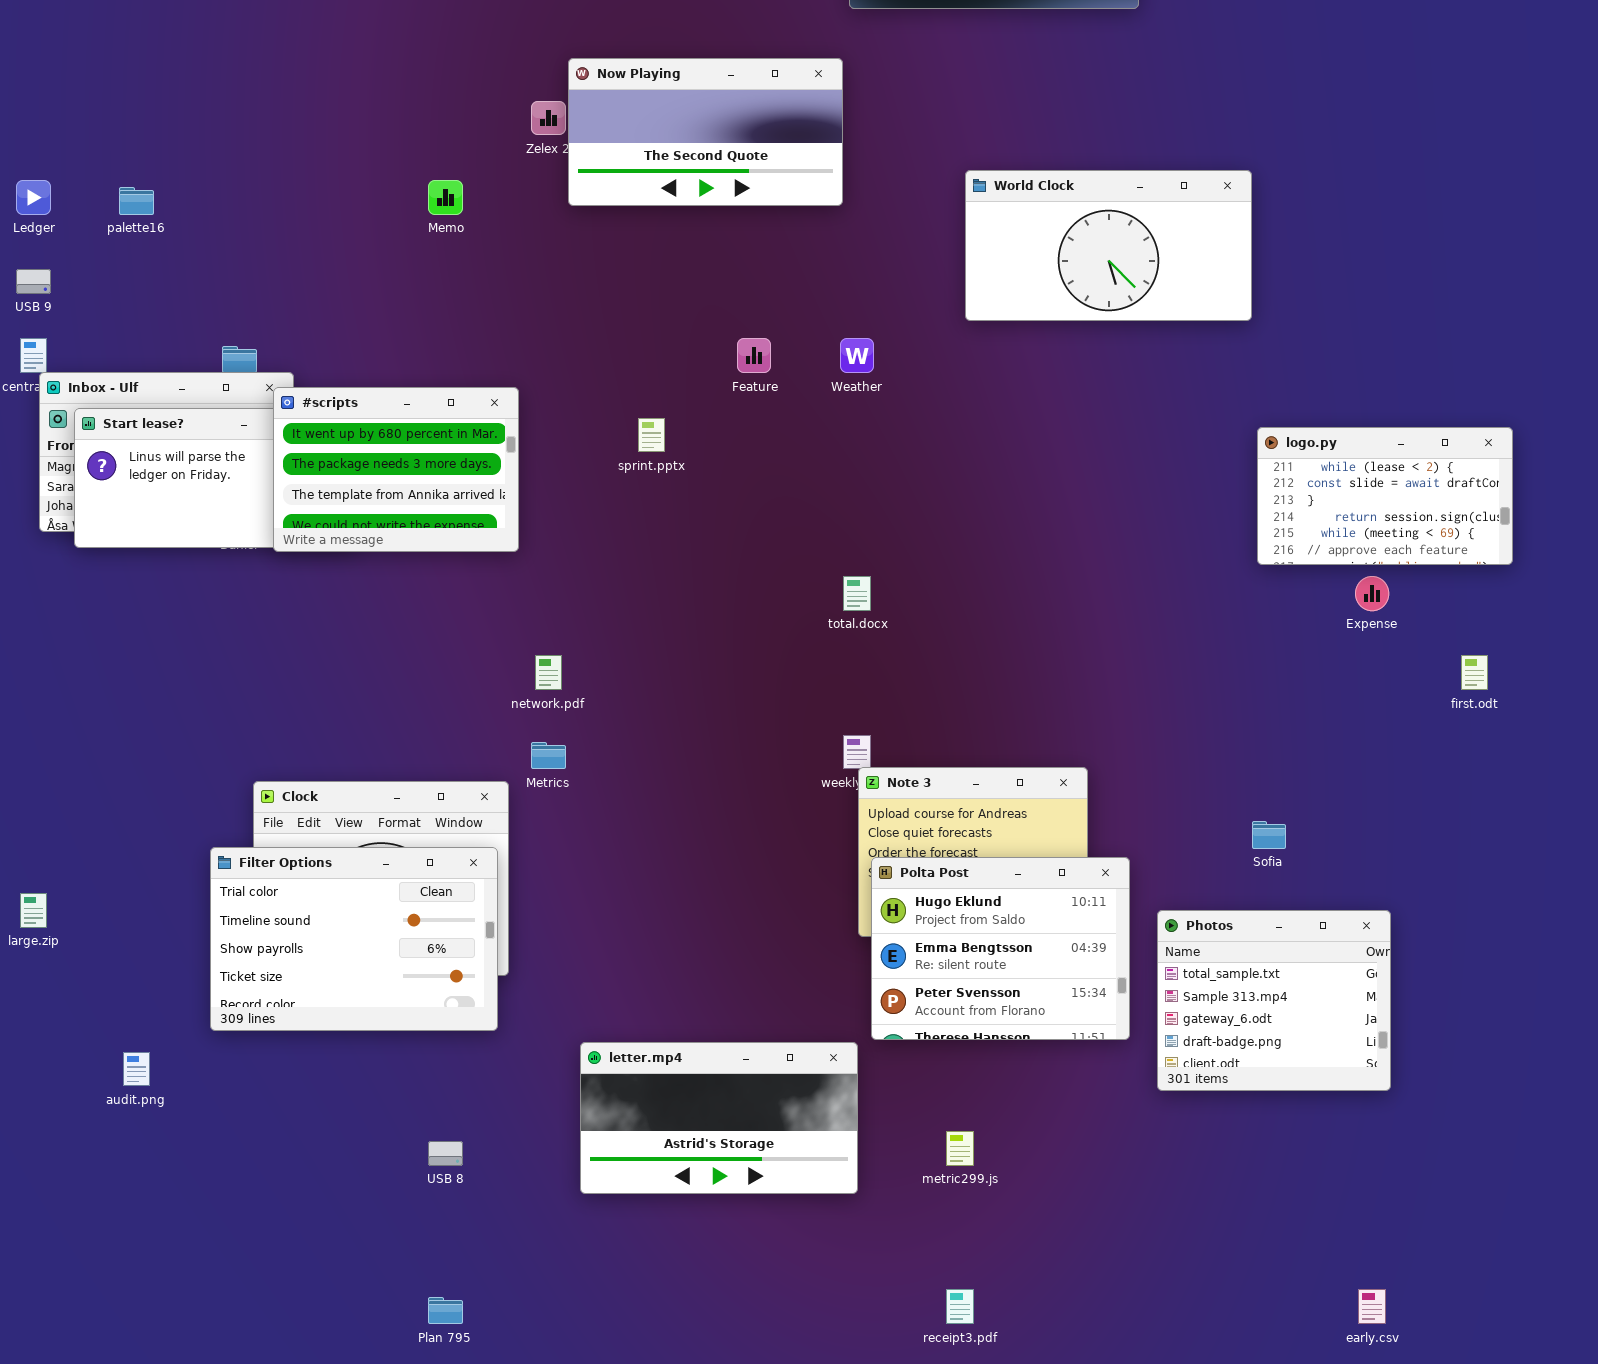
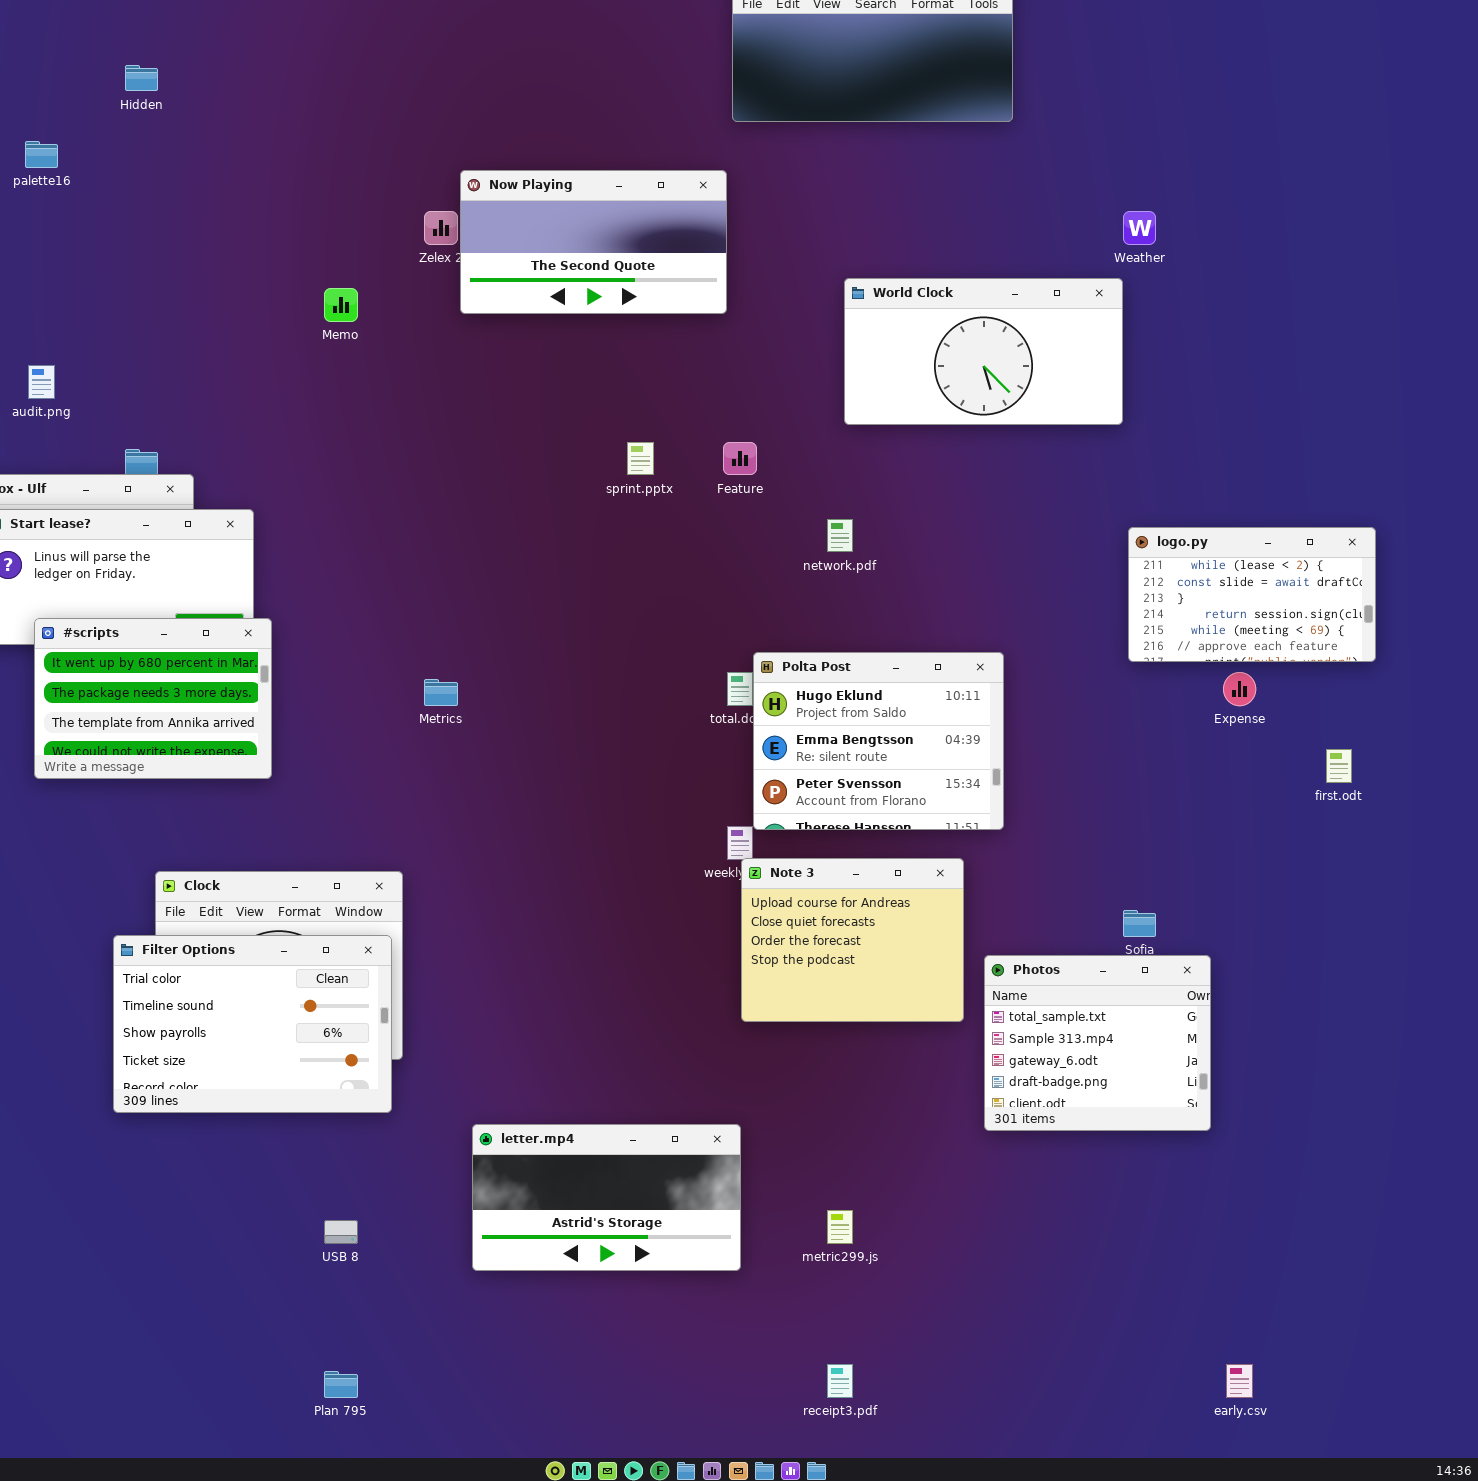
palette16: [119,187,154,215] -> [25,141,58,168], moved
Feature: [737,338,771,373] -> [723,442,757,475], moved
Weather: [840,338,874,373] -> [1123,211,1156,245], moved
#scripts: [273,387,519,552] -> [34,618,272,779], moved
sprint.pptx: [638,418,665,452] -> [627,442,654,475], moved
network.pdf: [535,655,562,690] -> [827,519,853,552], moved
Metrics: [531,742,566,769] -> [424,679,458,706], moved
Polta Post: [871,857,1130,1040] -> [753,652,1004,830], moved
Photos: [1157,910,1391,1091] -> [984,955,1211,1131], moved
audit.png: [123,1052,150,1086] -> [28,365,55,399], moved

